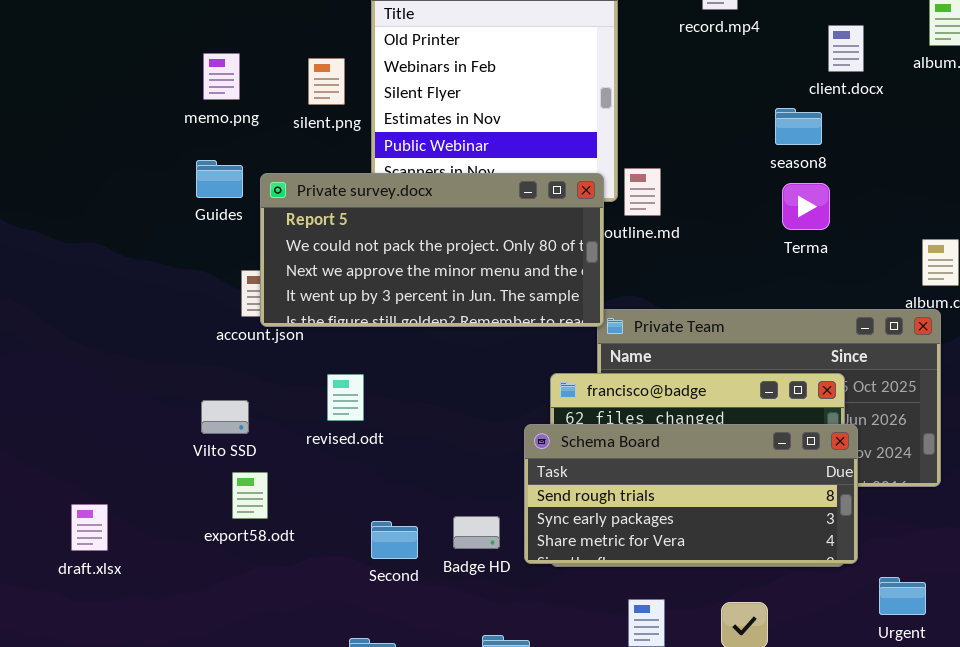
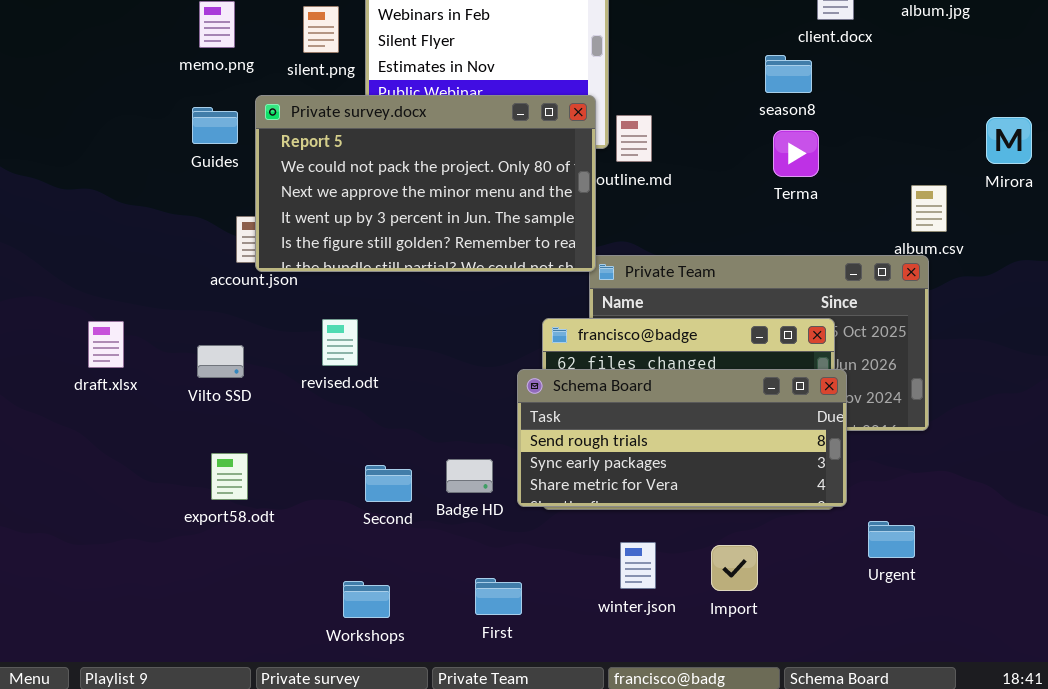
Private survey.docx: [260,173,604,327] -> [255,95,596,272], resized
export58.odt: [232,472,268,519] -> [211,453,248,500], moved
draft.xlsx: [71,504,108,551] -> [88,321,124,368], moved

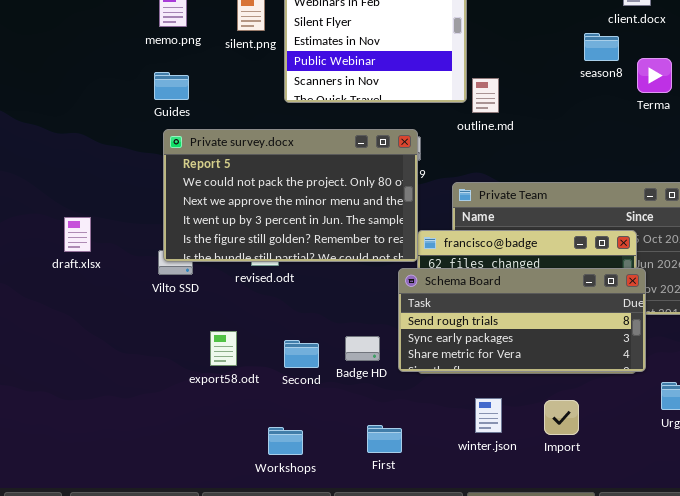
Private survey.docx: [255,95,596,272] -> [163,129,418,262], moved
Terma: [773,130,819,177] -> [637,58,672,93], moved
draft.xlsx: [88,321,124,368] -> [64,217,91,252], moved
export58.odt: [211,453,248,500] -> [210,331,237,366], moved

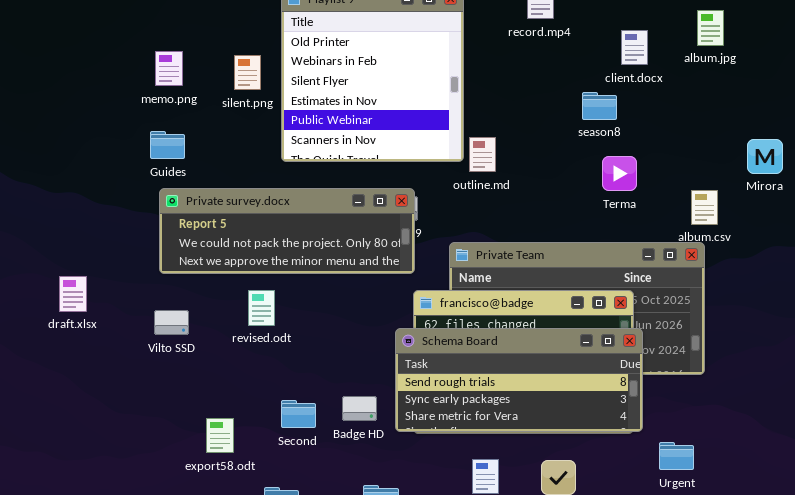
Terma: [637,58,672,93] -> [602,156,637,191], moved
Private survey.docx: [163,129,418,262] -> [159,188,415,274], resized
export58.odt: [210,331,237,366] -> [206,418,234,453], moved

